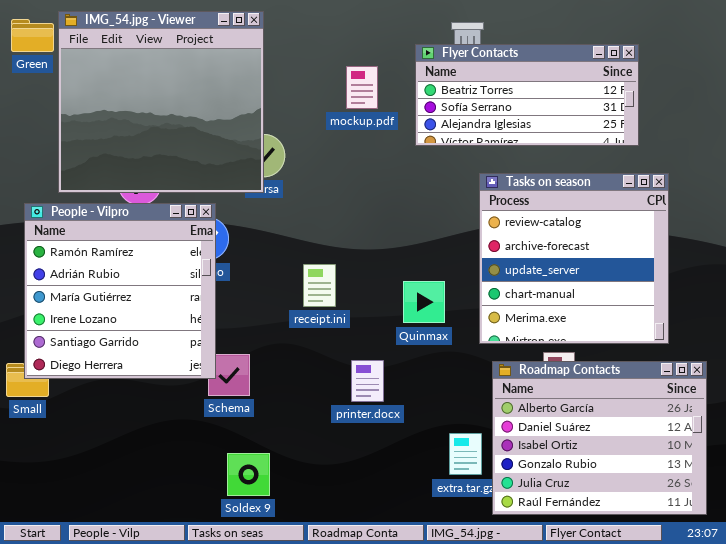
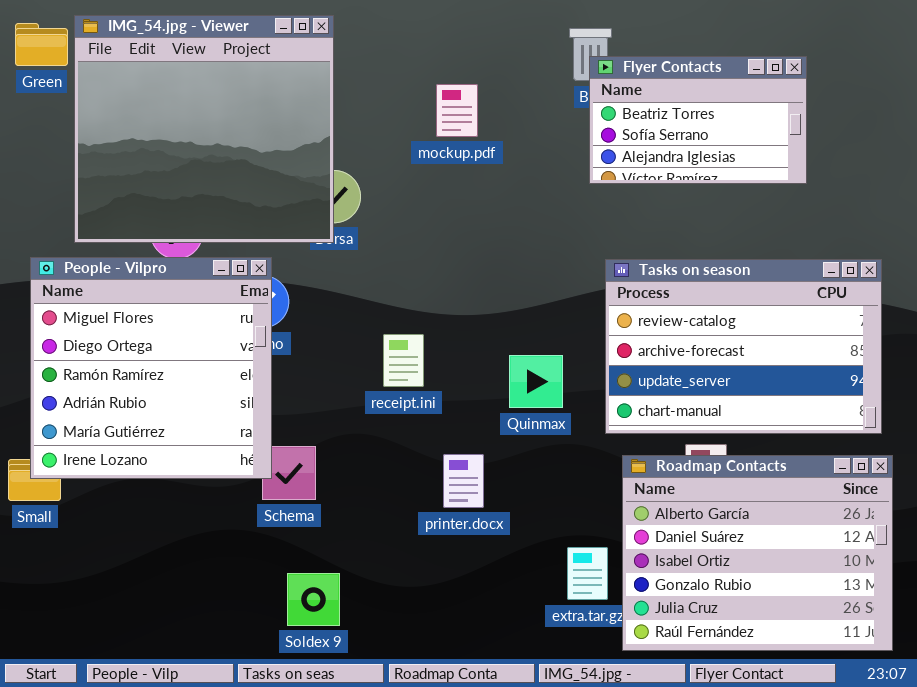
Flyer Contacts: [415,44,639,146] -> [589,56,807,184], resized
Tasks on season: [479,173,669,344] -> [605,259,882,434], resized
People - Vilpro: [24,203,216,379] -> [30,257,272,479], scrolled up 2 rows

